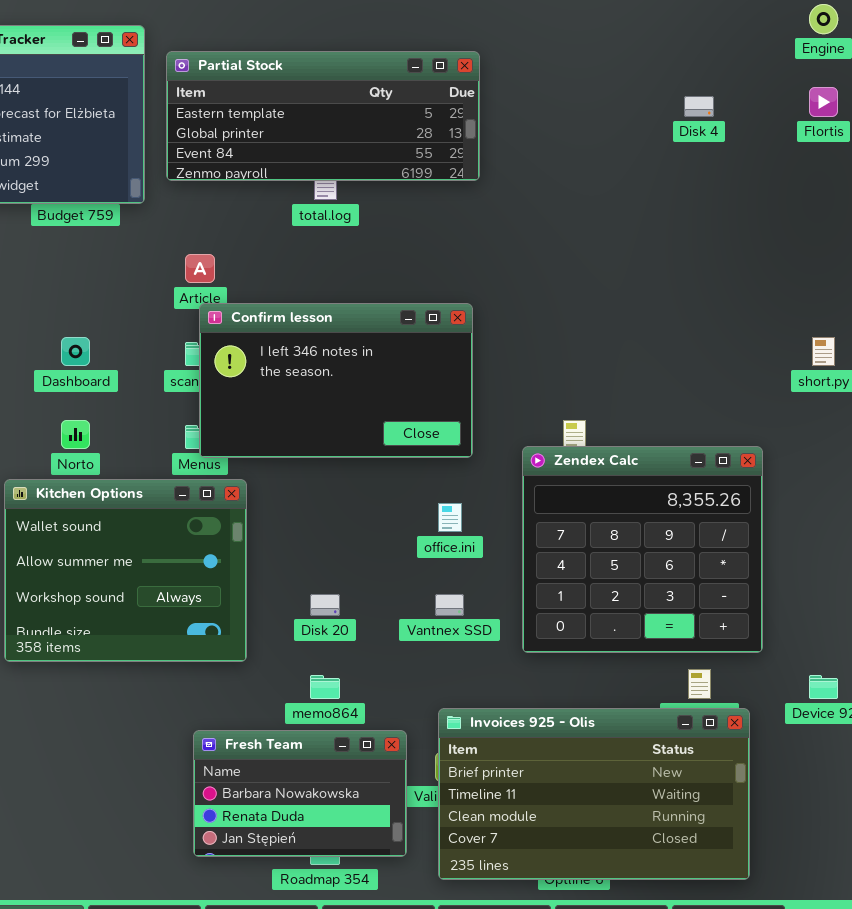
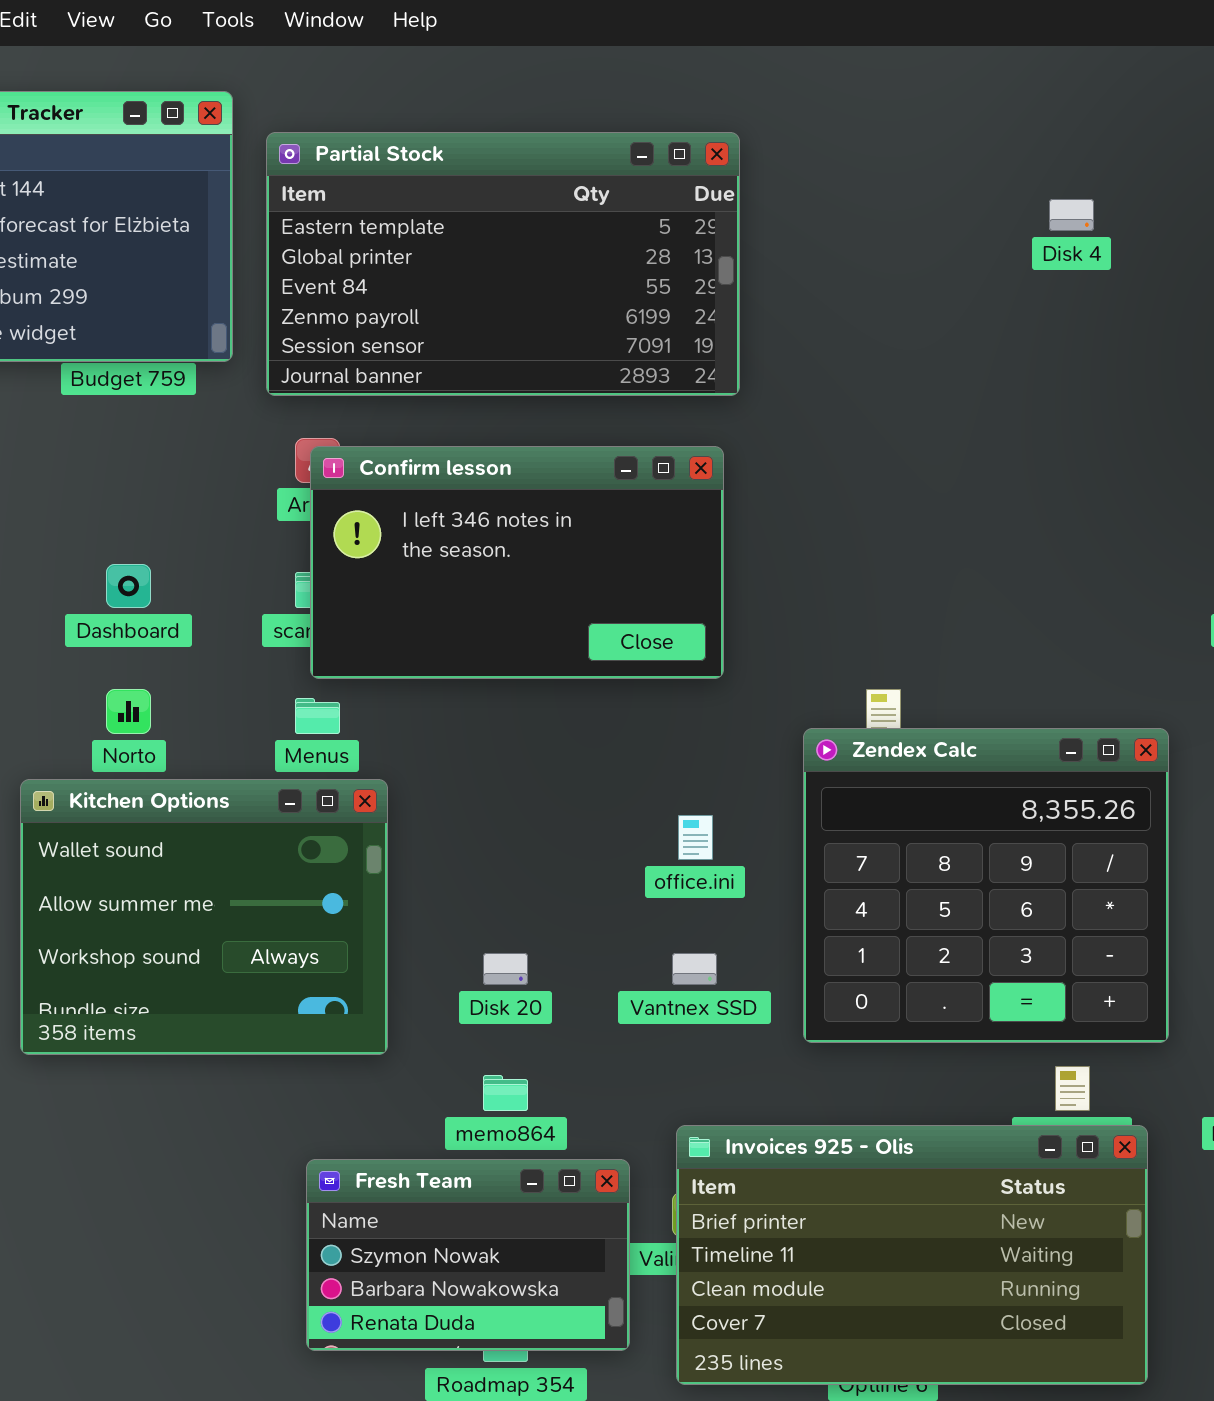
Partial Stock: [166,51,480,181] -> [266,132,740,396], resized
Confirm lesson: [199,303,473,458] -> [310,446,724,679], moved
Fresh Team: [193,730,407,857] -> [306,1159,630,1351], scrolled up 1 row

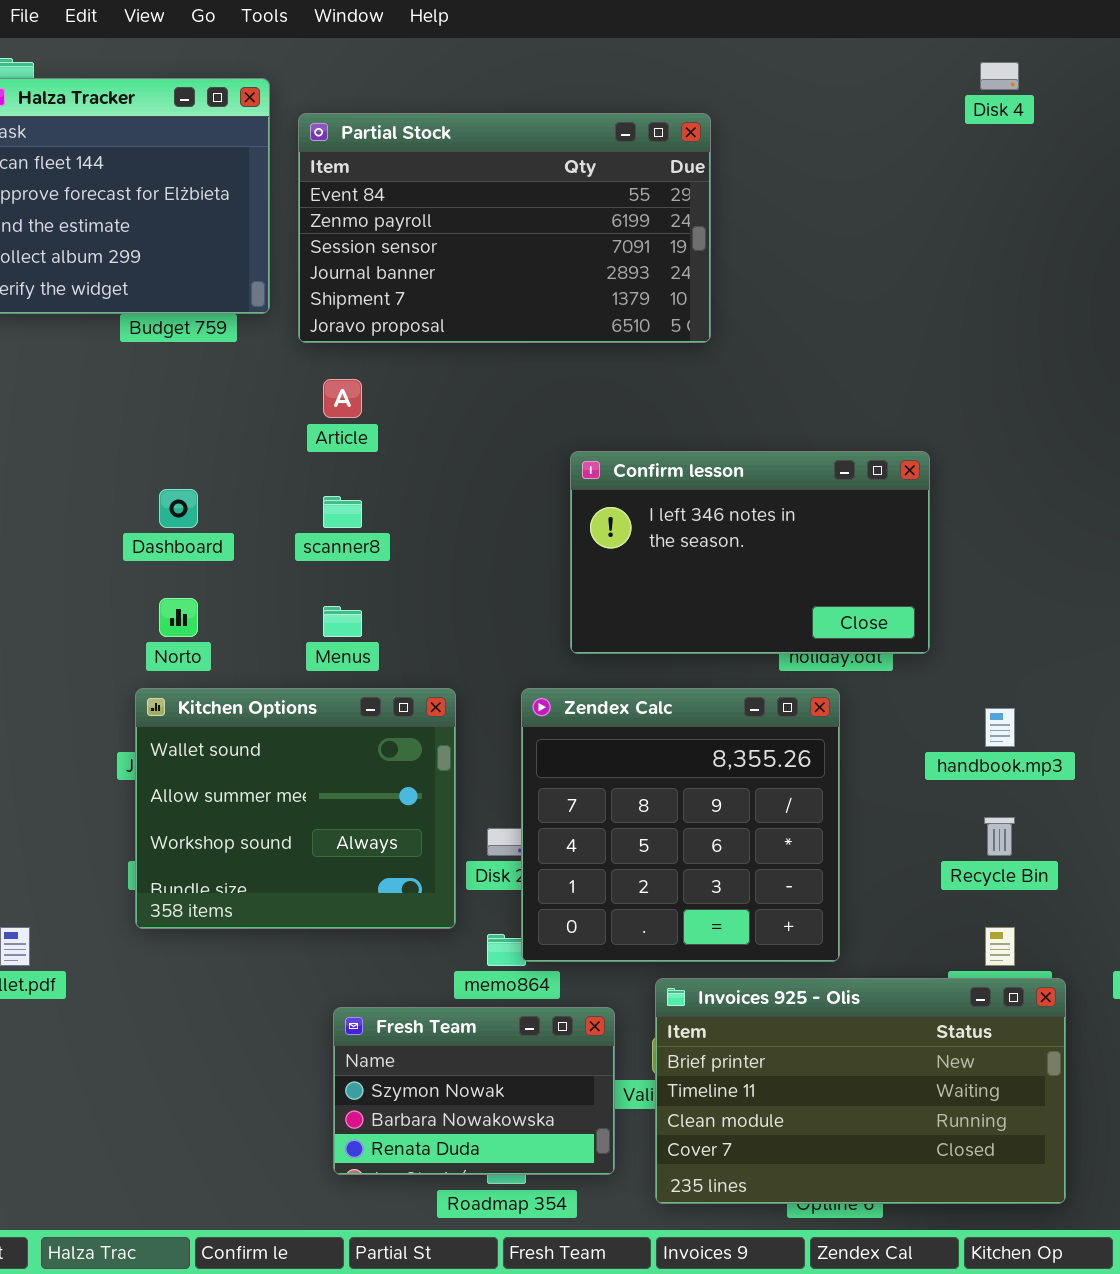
Partial Stock: [266,132,740,396] -> [298,113,711,343], scrolled down 2 rows
Disk 4: [1049,199,1094,231] -> [980,62,1019,90], moved
Confirm lesson: [310,446,724,679] -> [570,451,930,654], moved
Zendex Calc: [803,728,1169,1043] -> [521,688,840,962], moved
Kitchen Options: [20,779,388,1055] -> [135,688,456,929], moved

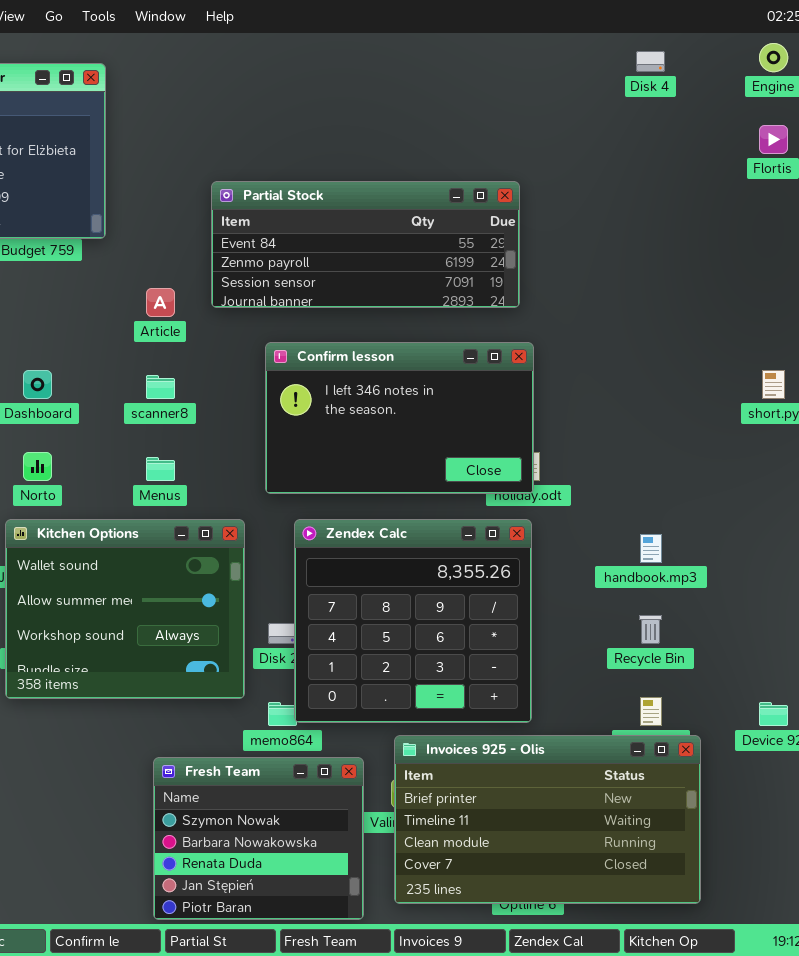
Partial Stock: [298,113,711,343] -> [211,181,520,308], moved, resized
Confirm lesson: [570,451,930,654] -> [265,342,534,494], moved
Fresh Team: [333,1007,615,1175] -> [153,757,364,920], resized

